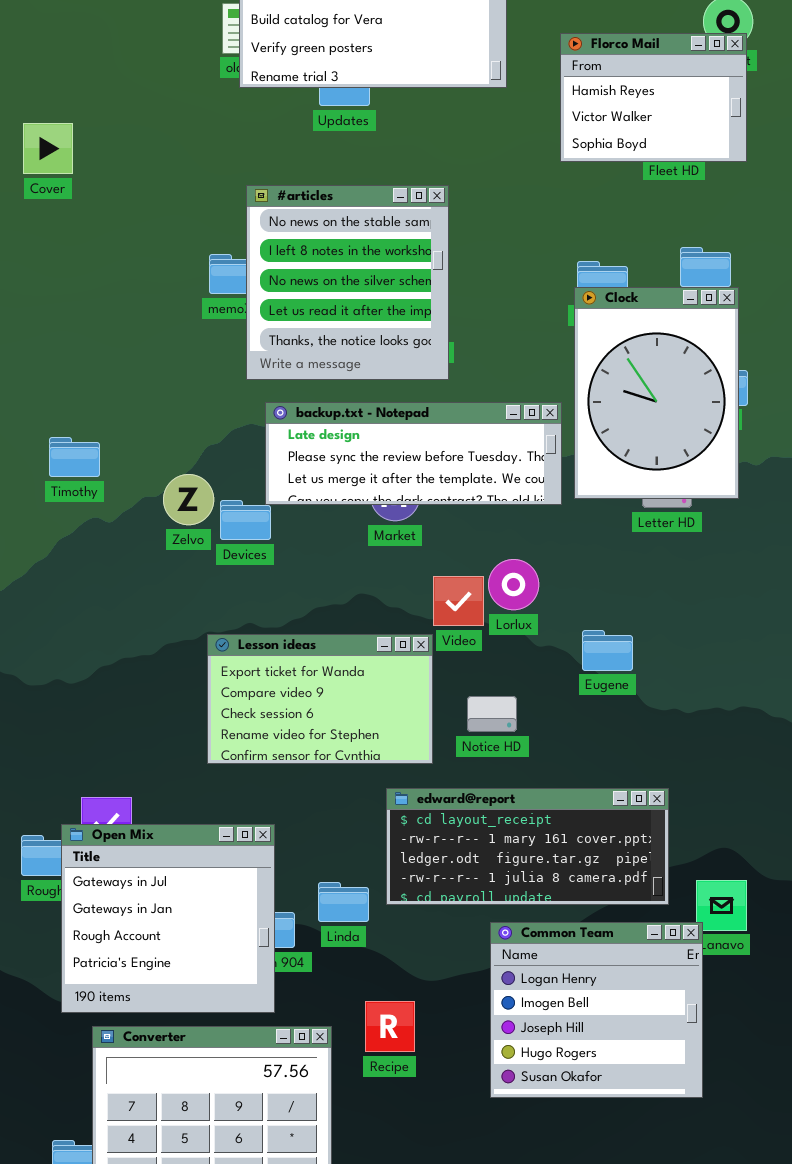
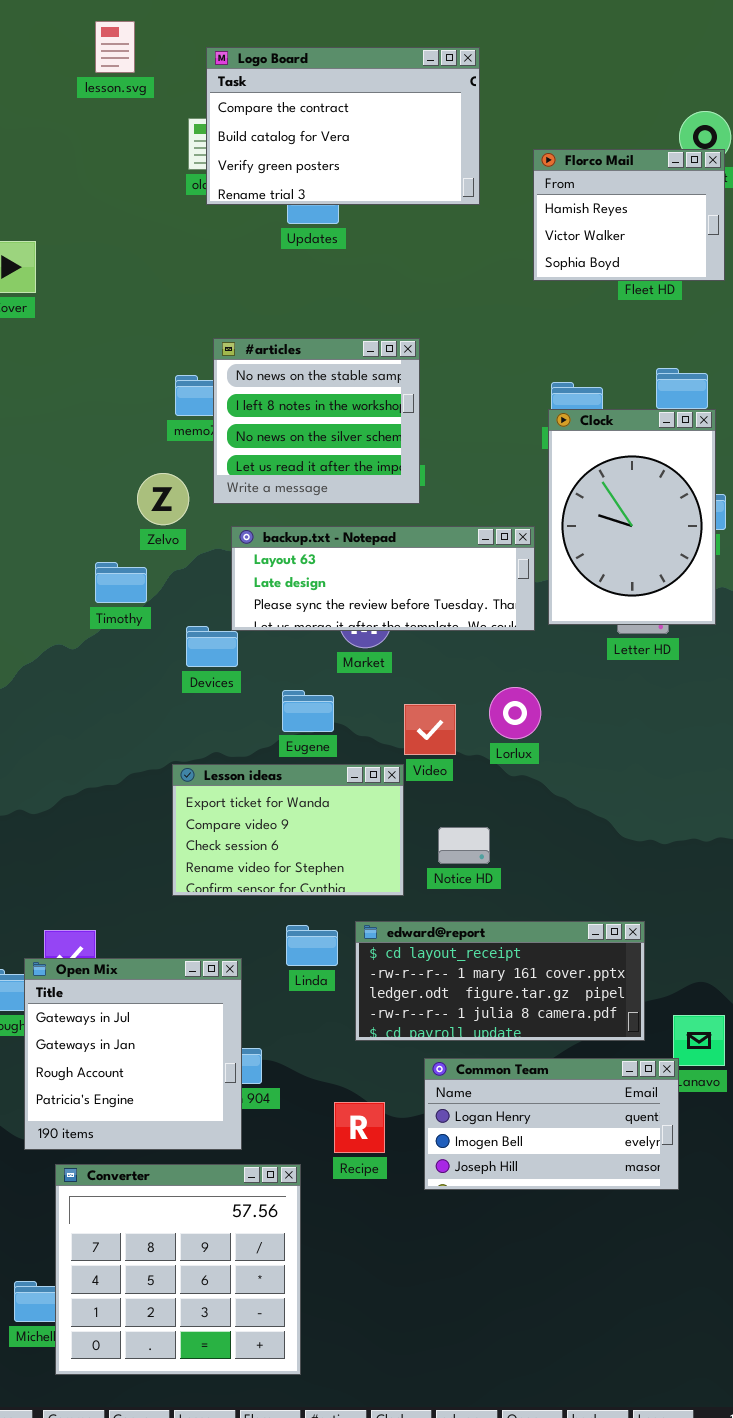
#articles: [246,185,449,380] -> [213,338,420,504], resized
backup.txt - Notepad: [265,402,562,505] -> [231,526,535,631], scrolled up 1 row
Timothy: [49,437,100,477] -> [95,562,147,603], moved
Zelvo: [163,474,214,525] -> [137,473,189,525], moved
Lorlux: [488,559,539,610] -> [489,687,541,739], moved
Eugene: [582,630,633,671] -> [282,690,334,732], moved
Linda: [318,882,369,922] -> [286,925,338,966], moved
Common Team: [490,922,703,1098] -> [424,1058,679,1190], resized
Recipe: [365,1001,415,1052] -> [334,1102,385,1153], moved

